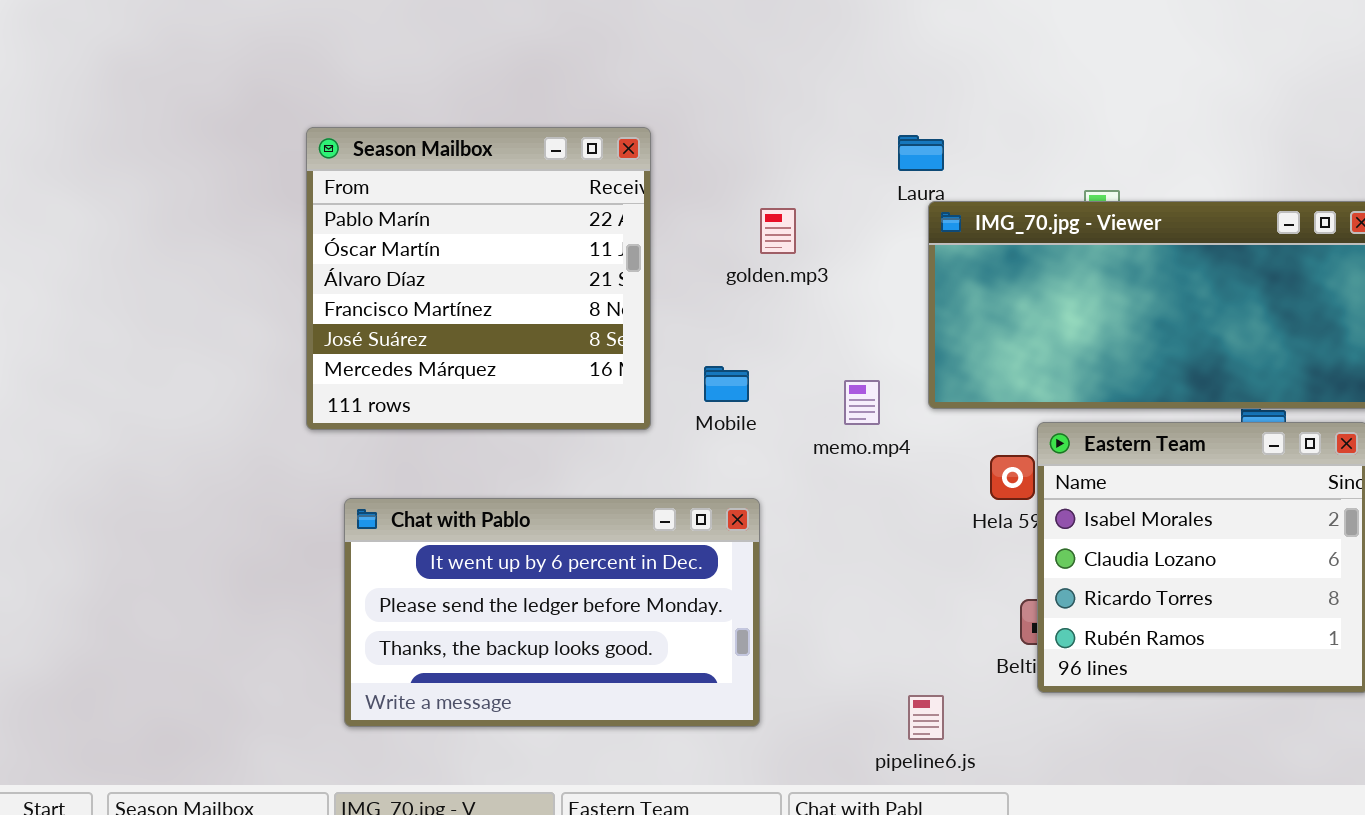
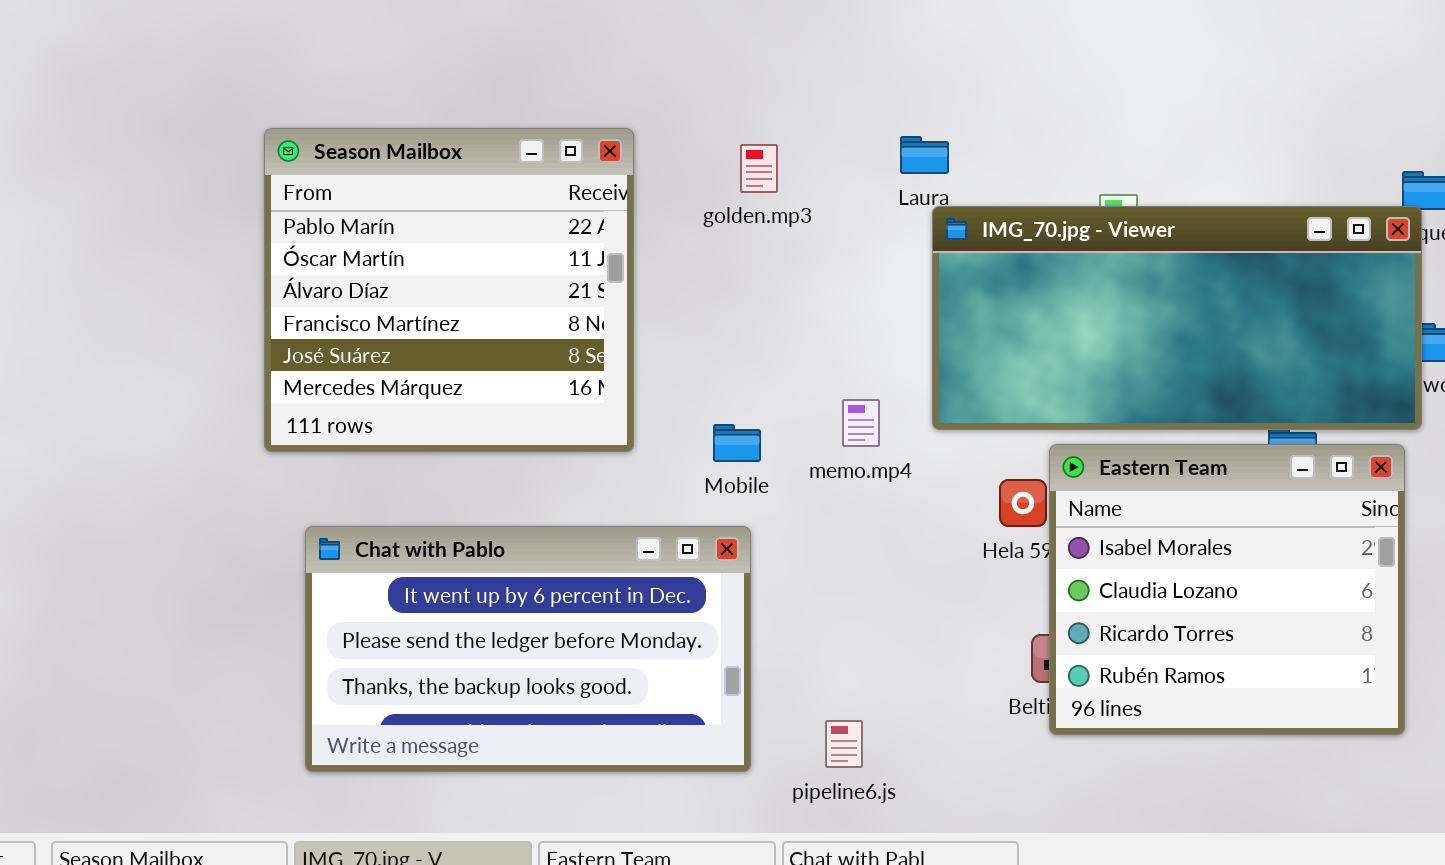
golden.mp3: [760,208,796,254] -> [740,144,778,193], moved
Mobile: [704,366,749,402] -> [713,424,761,462], moved
pipeline6.js: [908,695,944,740] -> [825,720,863,768], moved

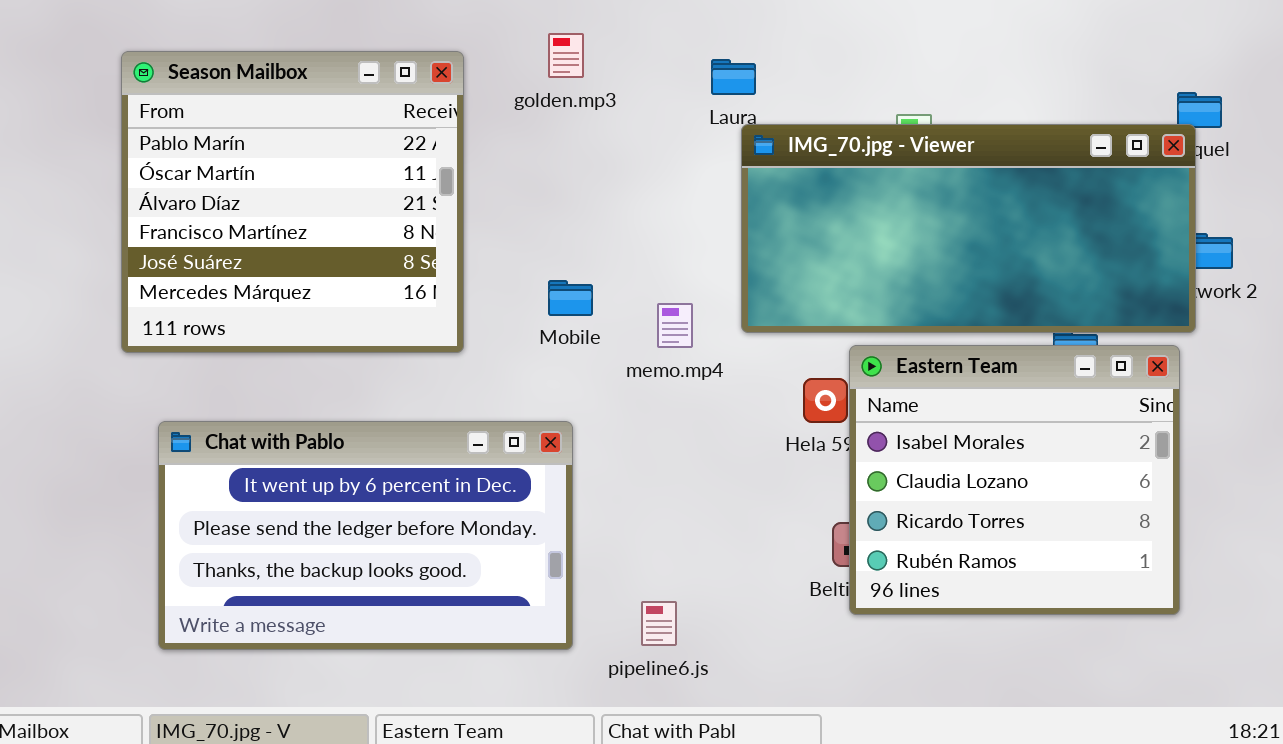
golden.mp3: [740,144,778,193] -> [548,33,584,78], moved
Mobile: [713,424,761,462] -> [548,280,593,316], moved

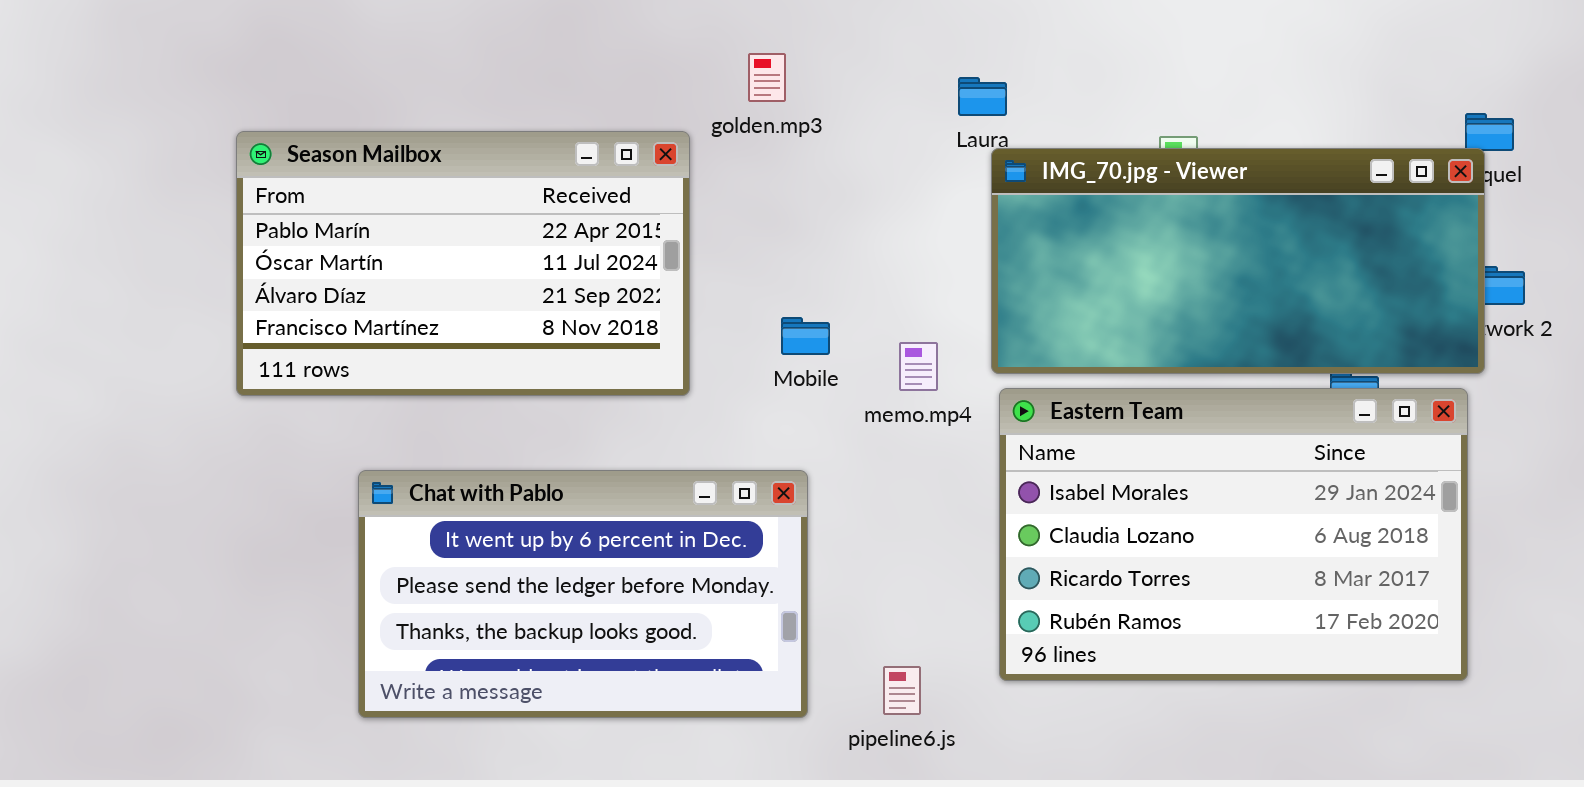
golden.mp3: [548,33,584,78] -> [748,53,786,102], moved
Season Mailbox: [121,51,464,353] -> [236,131,690,396], resized
Eastern Team: [849,345,1180,615] -> [999,388,1468,681], resized

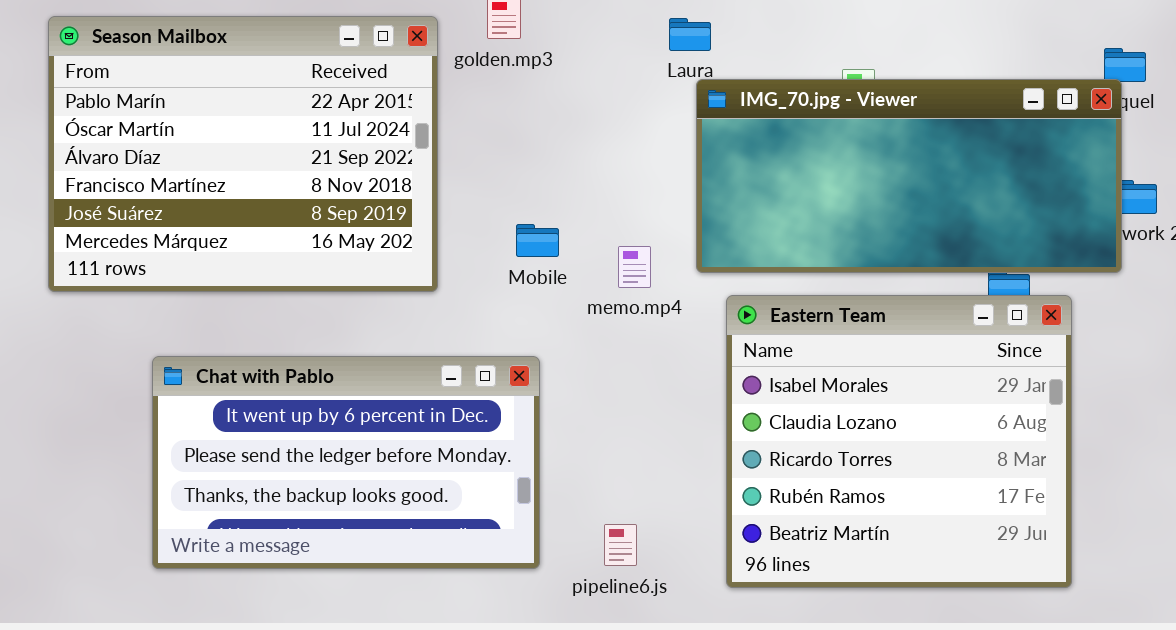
Season Mailbox: [236,131,690,396] -> [48,16,438,292], resized
Eastern Team: [999,388,1468,681] -> [726,295,1072,588], moved, resized

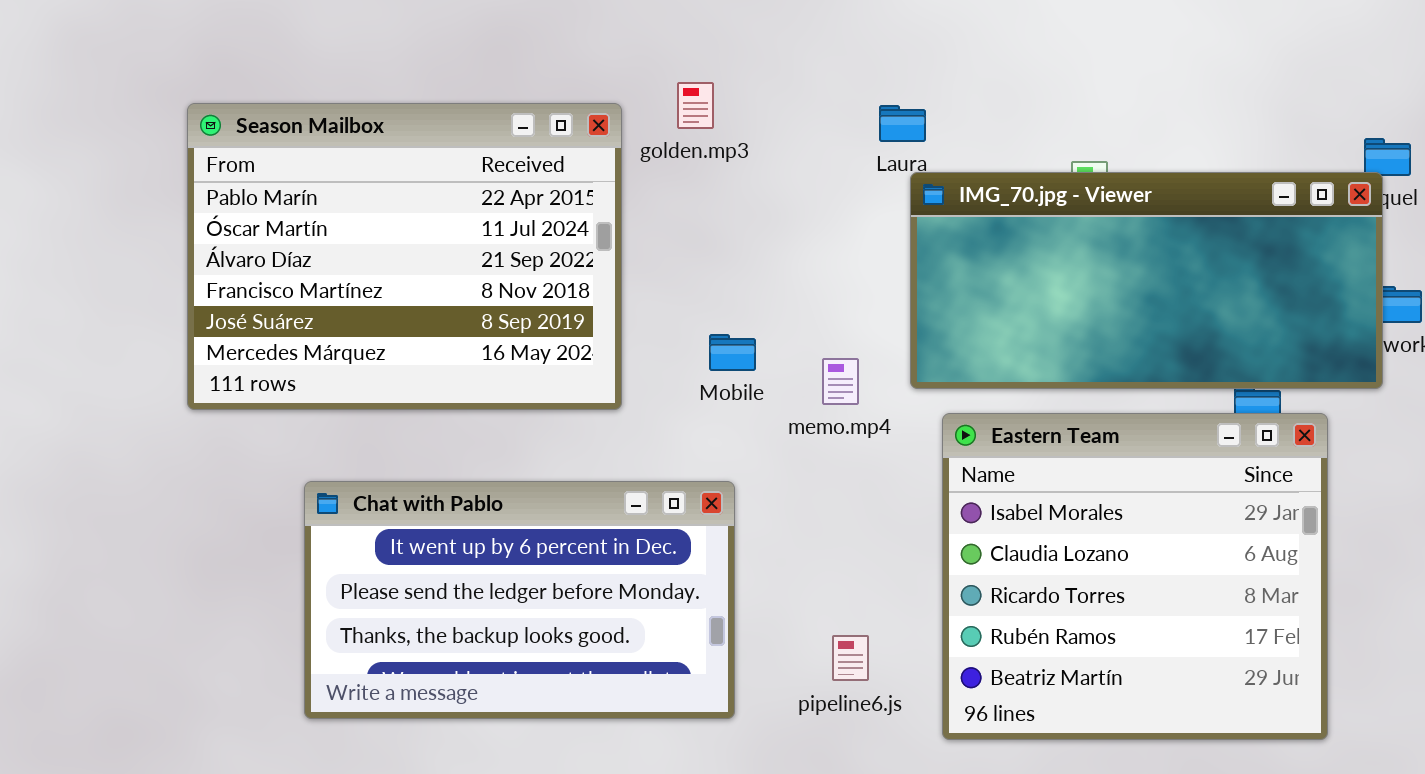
pipeline6.js: [604,524,637,566] -> [832,635,869,681], moved

